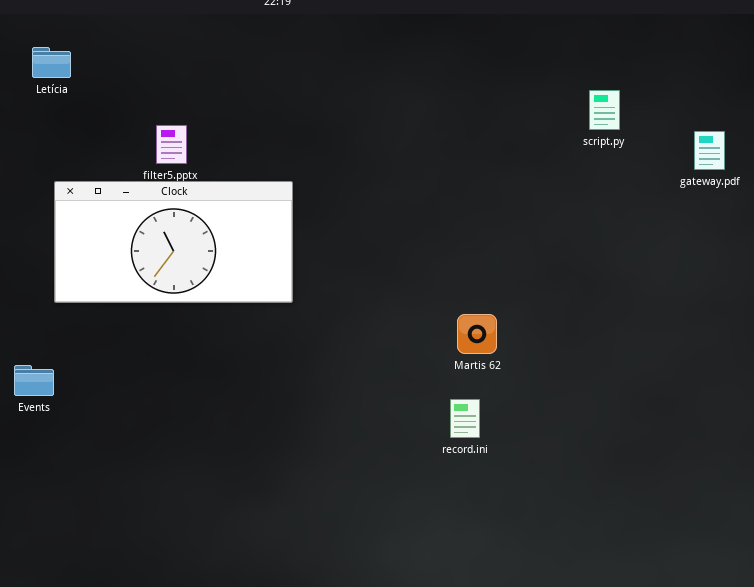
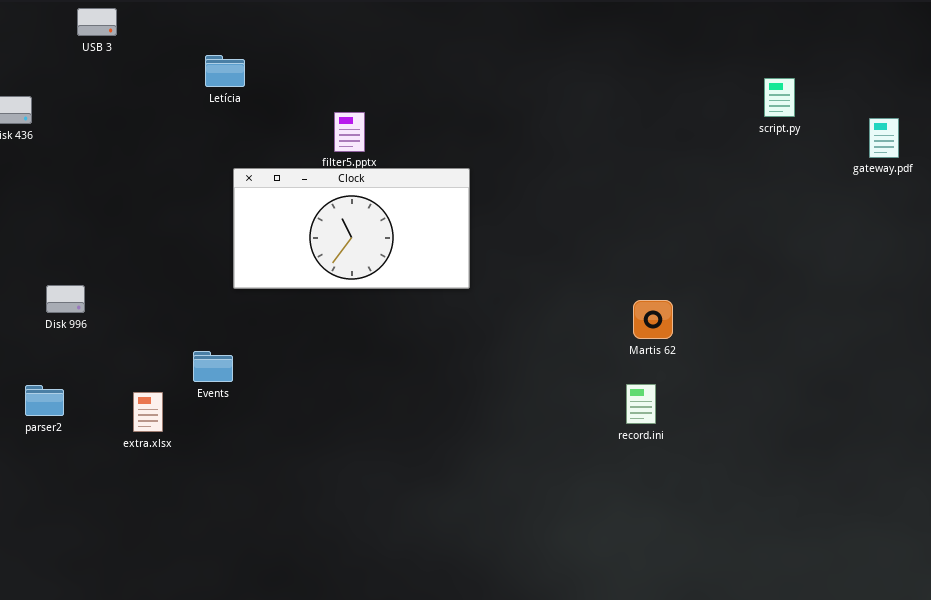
Letícia: [32,47,71,78] -> [205,55,245,87], moved

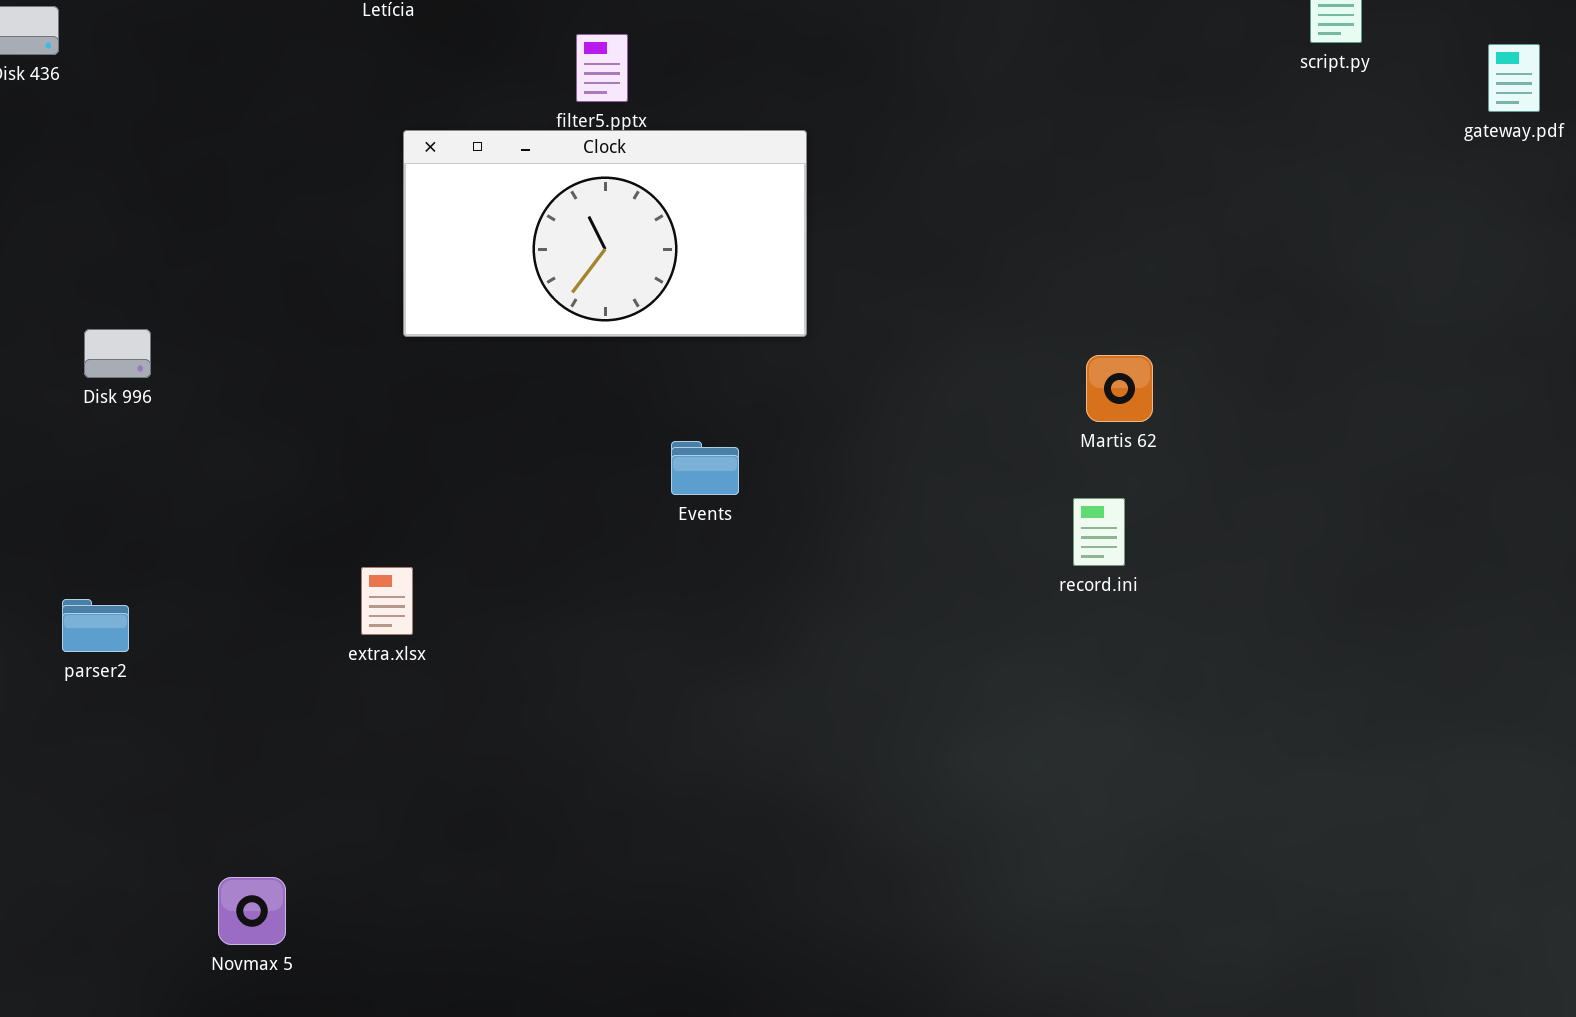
Events: [193,351,233,382] -> [671,441,739,495], moved
parser2: [25,385,64,416] -> [62,599,129,652], moved
extra.xlsx: [133,392,163,432] -> [361,567,413,635], moved

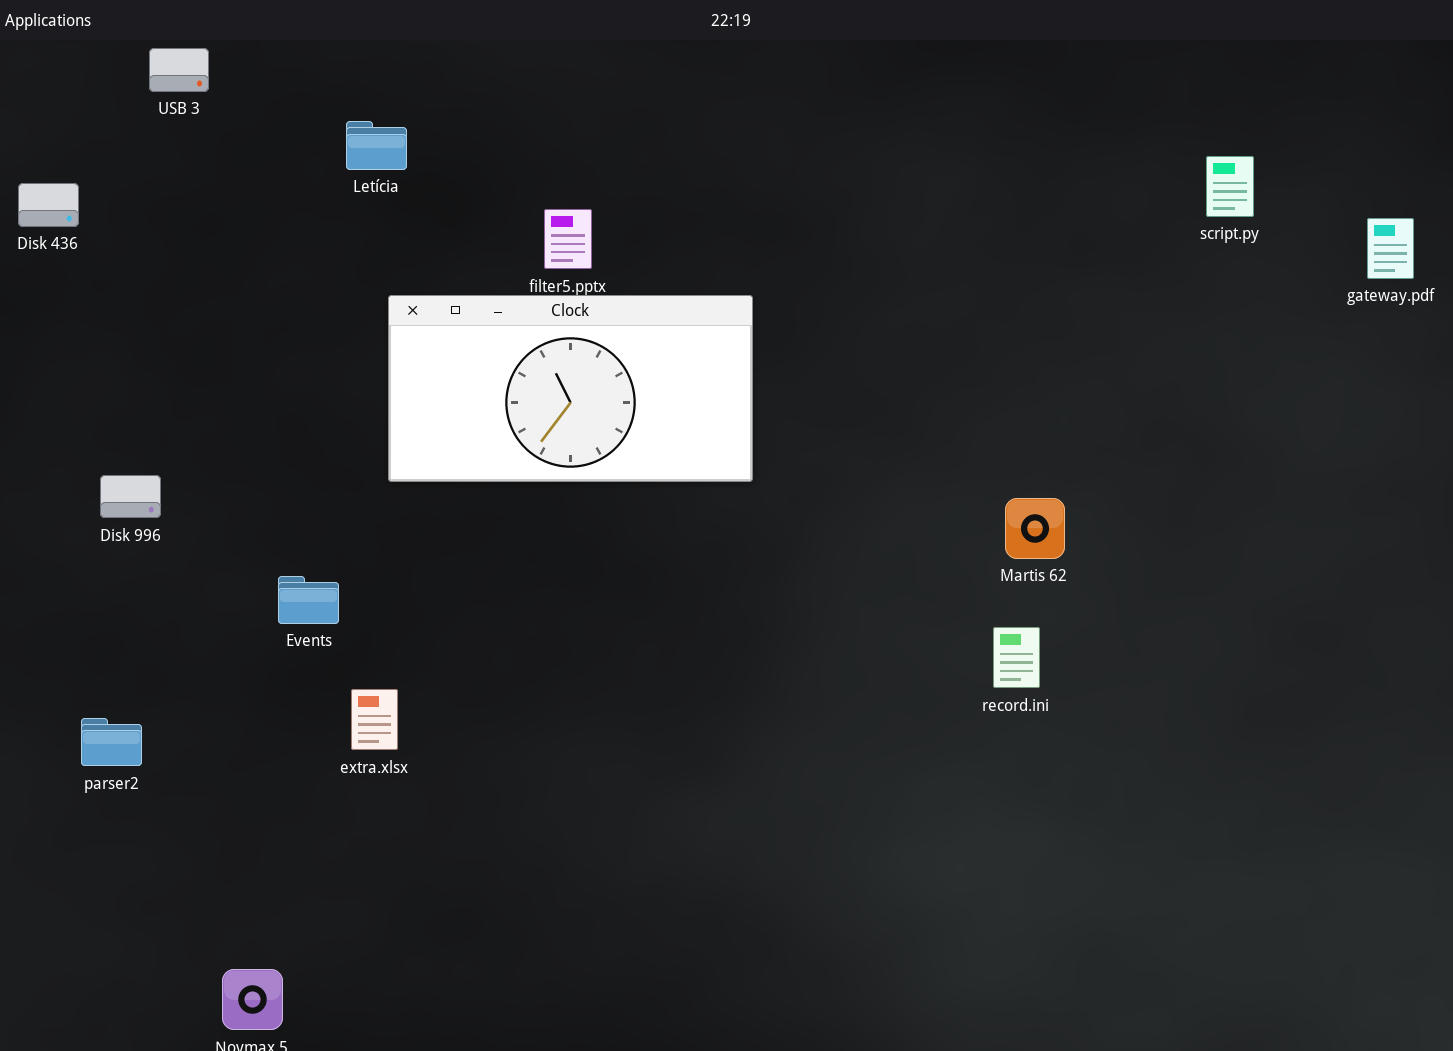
Events: [671,441,739,495] -> [278,576,339,624], moved

